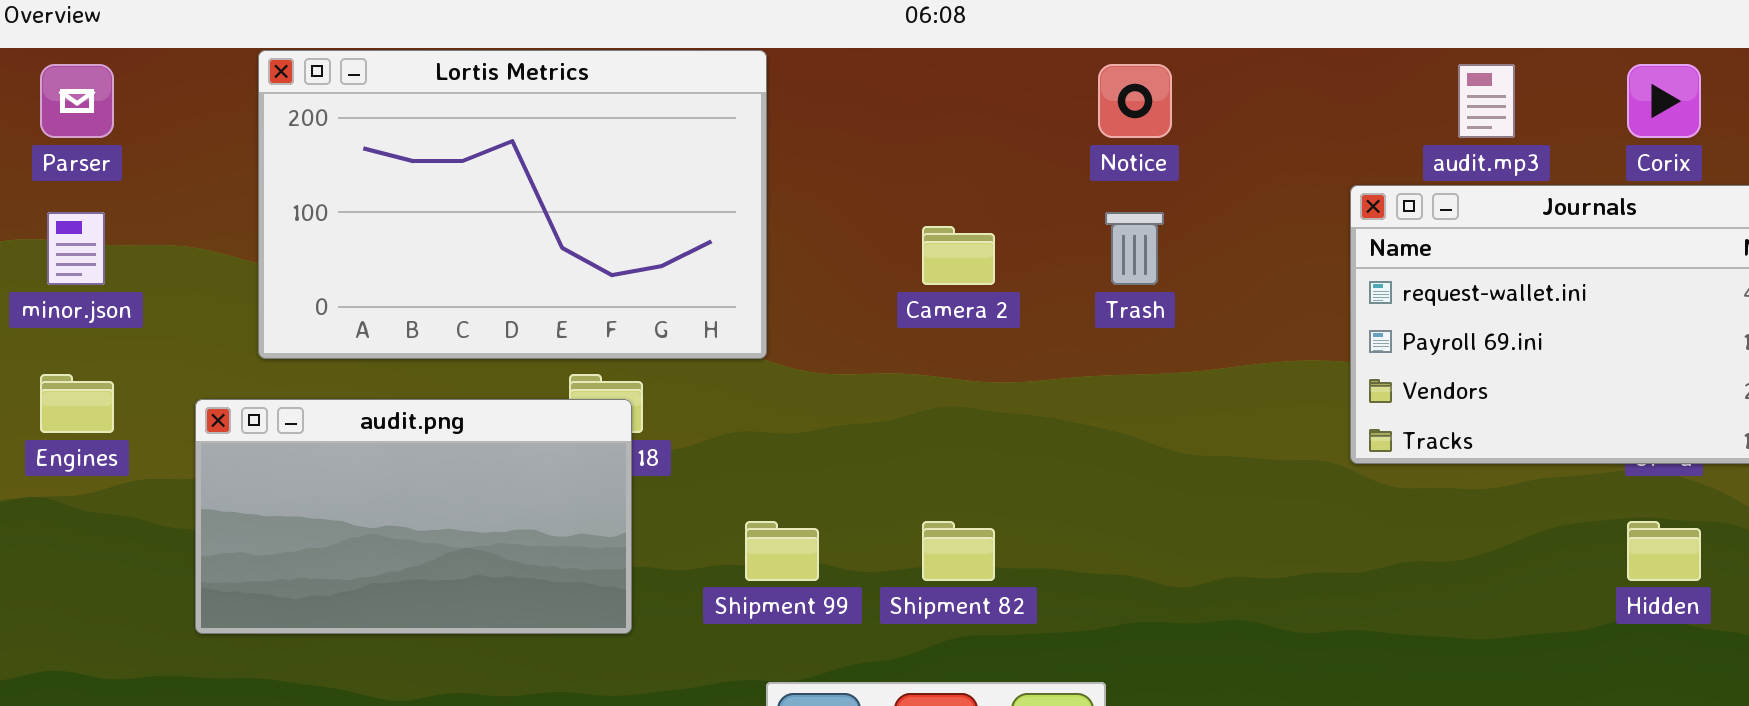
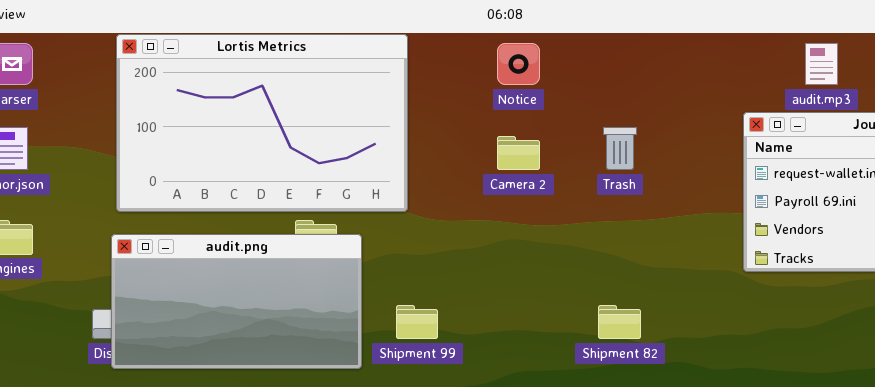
Notice: [1098,64,1172,138] -> [497,43,540,85], moved
audit.png: [195,399,632,634] -> [111,234,362,369], moved
Shipment 82: [922,521,995,581] -> [598,305,641,339], moved

